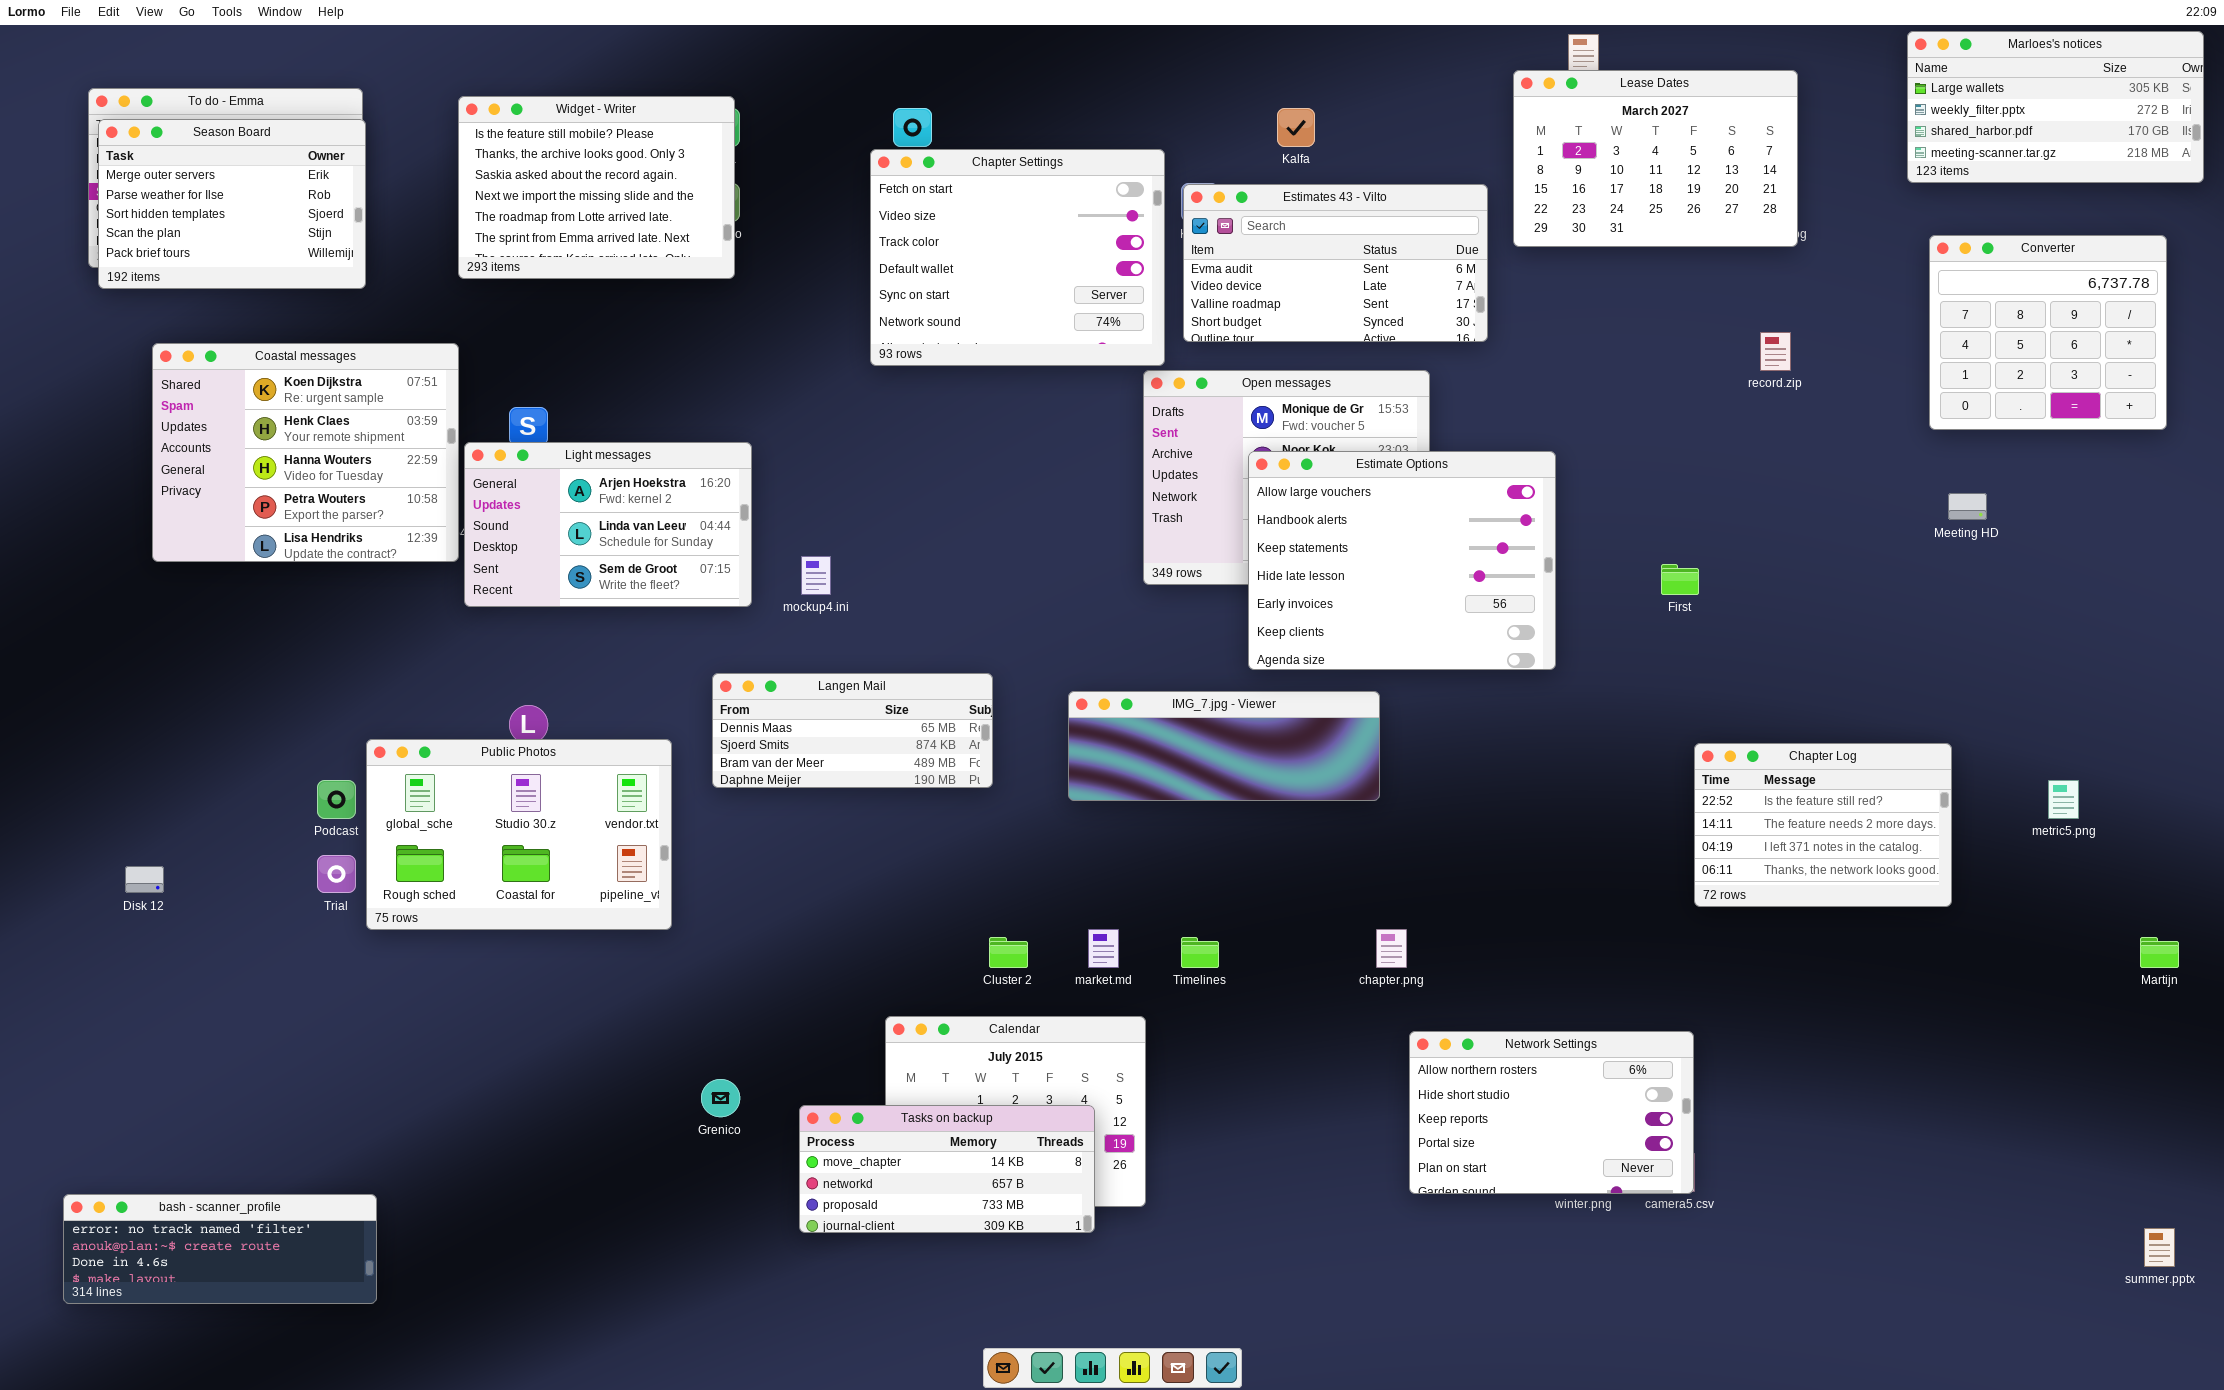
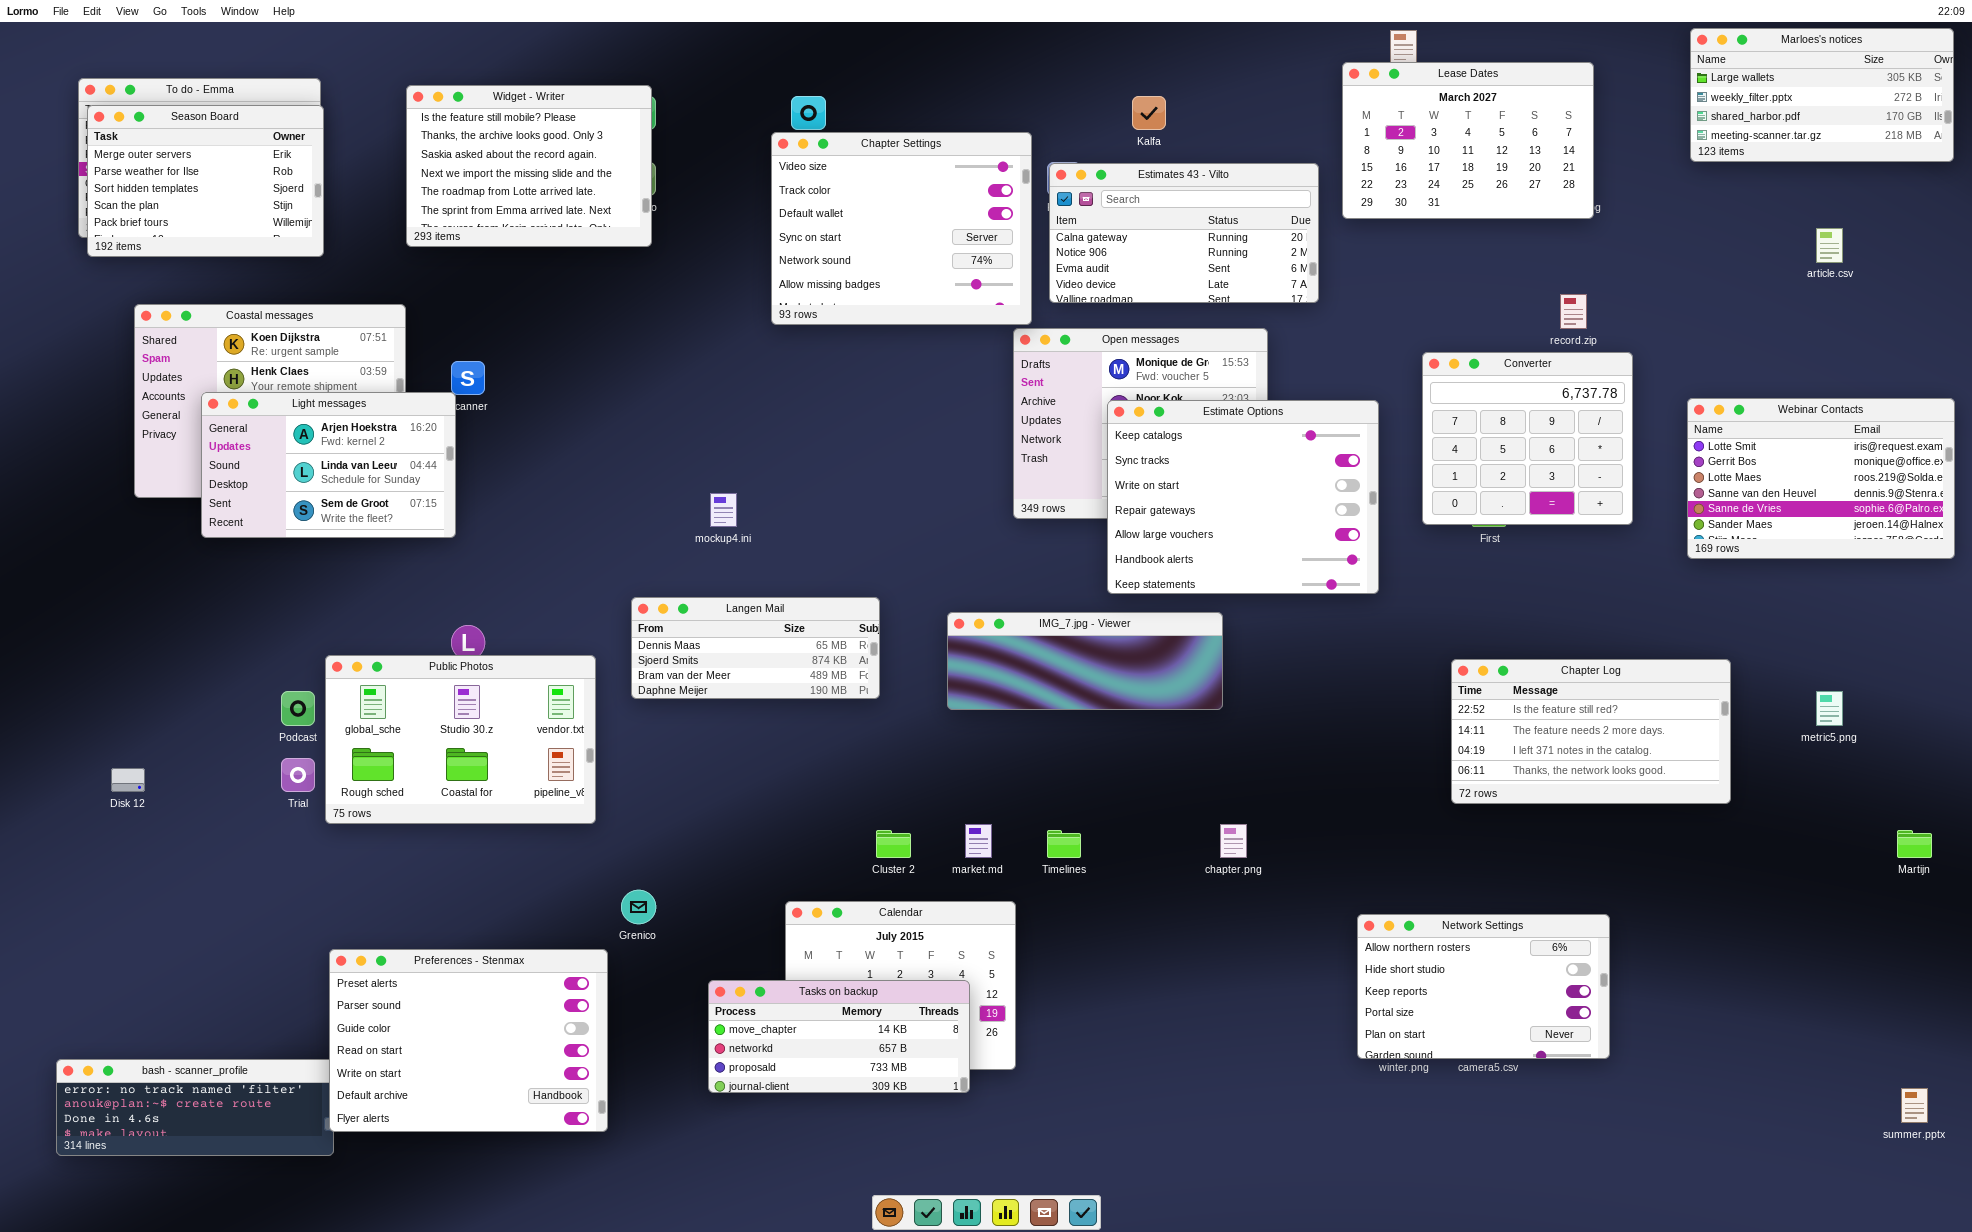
Chapter Settings: [870,149,1165,366] -> [771,132,1032,325], scrolled down 1 row
Estimates 43 - Vilto: [1183,184,1488,342] -> [1049,163,1319,303], scrolled up 2 rows
Converter: [1929,235,2167,430] -> [1422,352,1633,525], moved
Light messages: [464,442,752,607] -> [201,392,456,538], moved
Webinar Contacts: none -> [1687,398,1955,559], opened
Estimate Options: [1248,451,1556,670] -> [1107,400,1379,594], scrolled up 4 rows
Chapter Log: [1694,743,1952,907] -> [1451,659,1731,804], resized
Network Settings: [1409,1031,1694,1194] -> [1357,914,1610,1059], moved
Preferences - Stenmax: none -> [329,949,608,1132], opened
Grenico: [701,1079,740,1117] -> [621,890,656,924], moved

